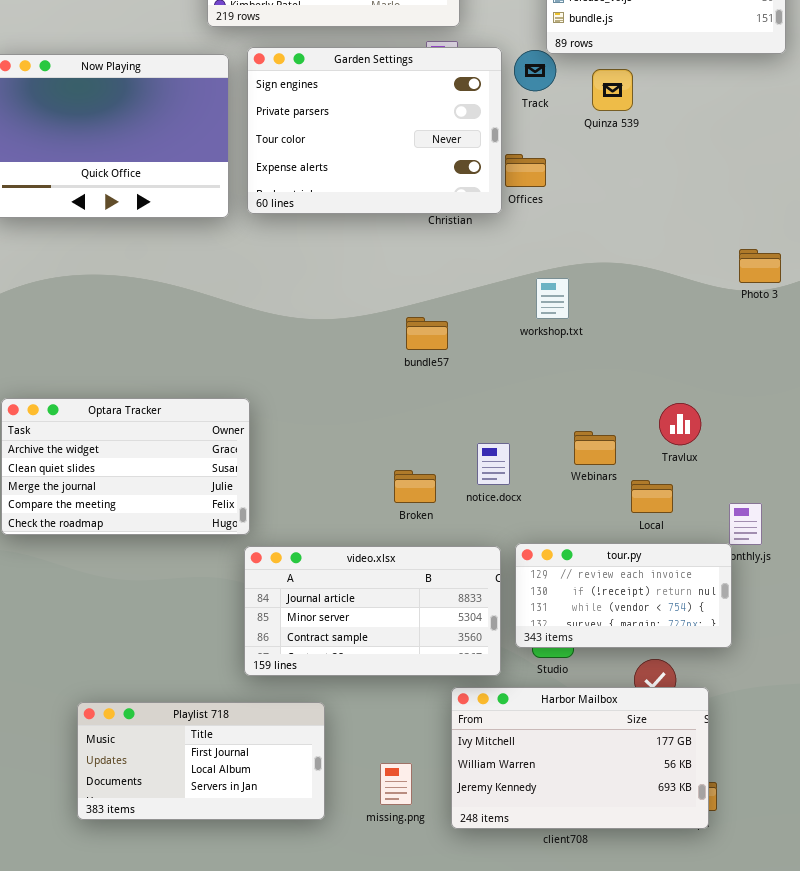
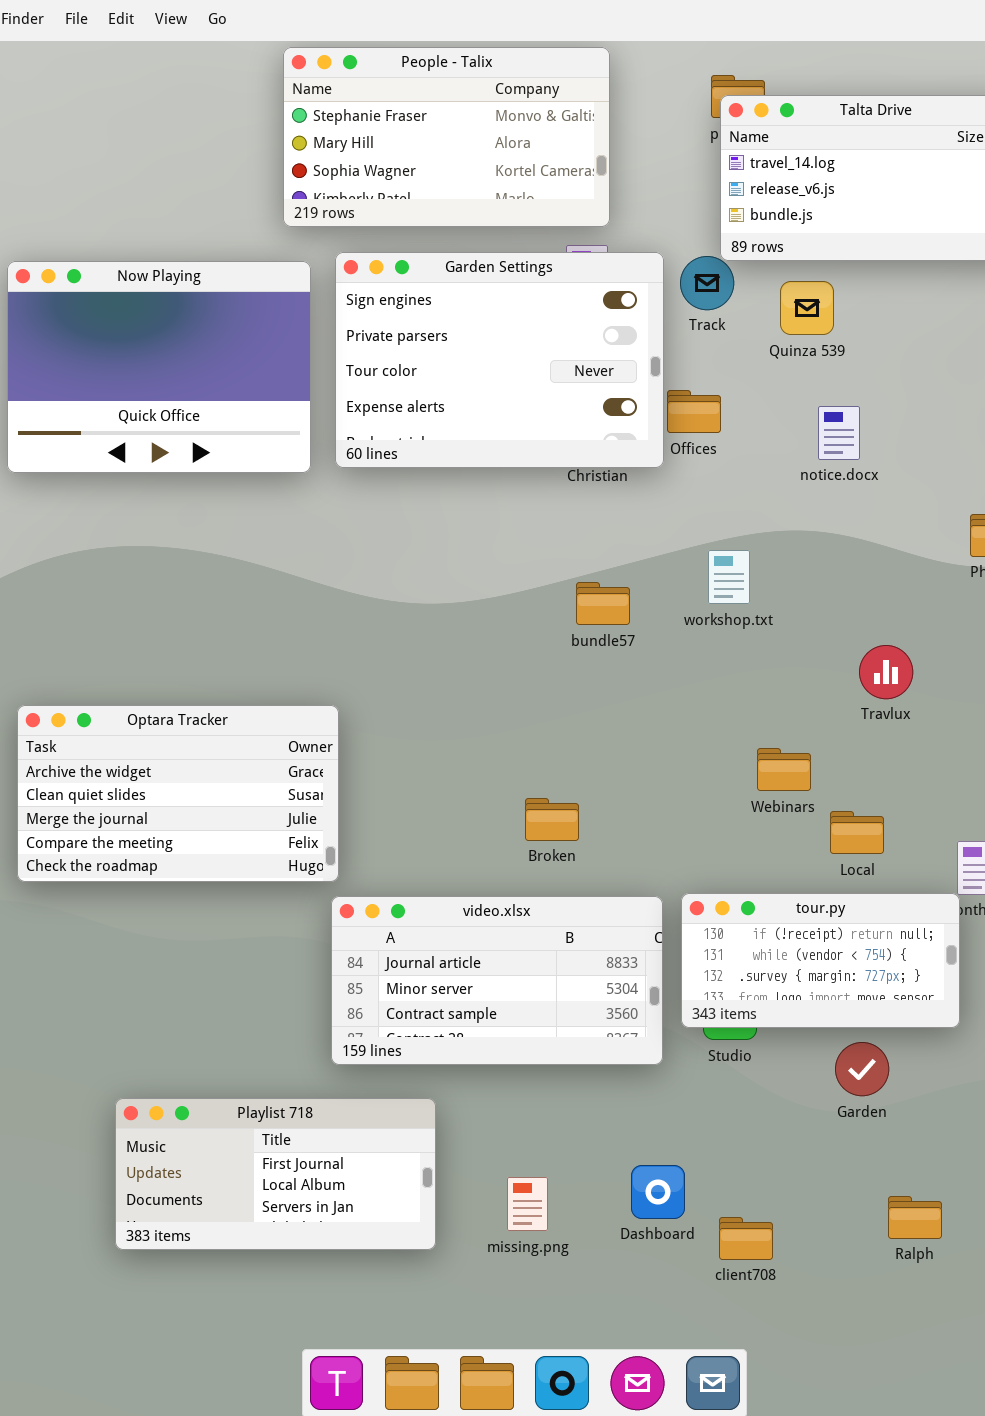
bundle57: [406,317,448,350] -> [576,582,630,625], moved
Travlux: [659,403,701,445] -> [859,645,913,699], moved
notice.docx: [477,443,510,485] -> [818,406,860,460], moved
tour.py: [515,543,732,648] -> [681,893,960,1028], scrolled down 1 row
Harbor Mailbox: [451,687,709,829] -> none, closed

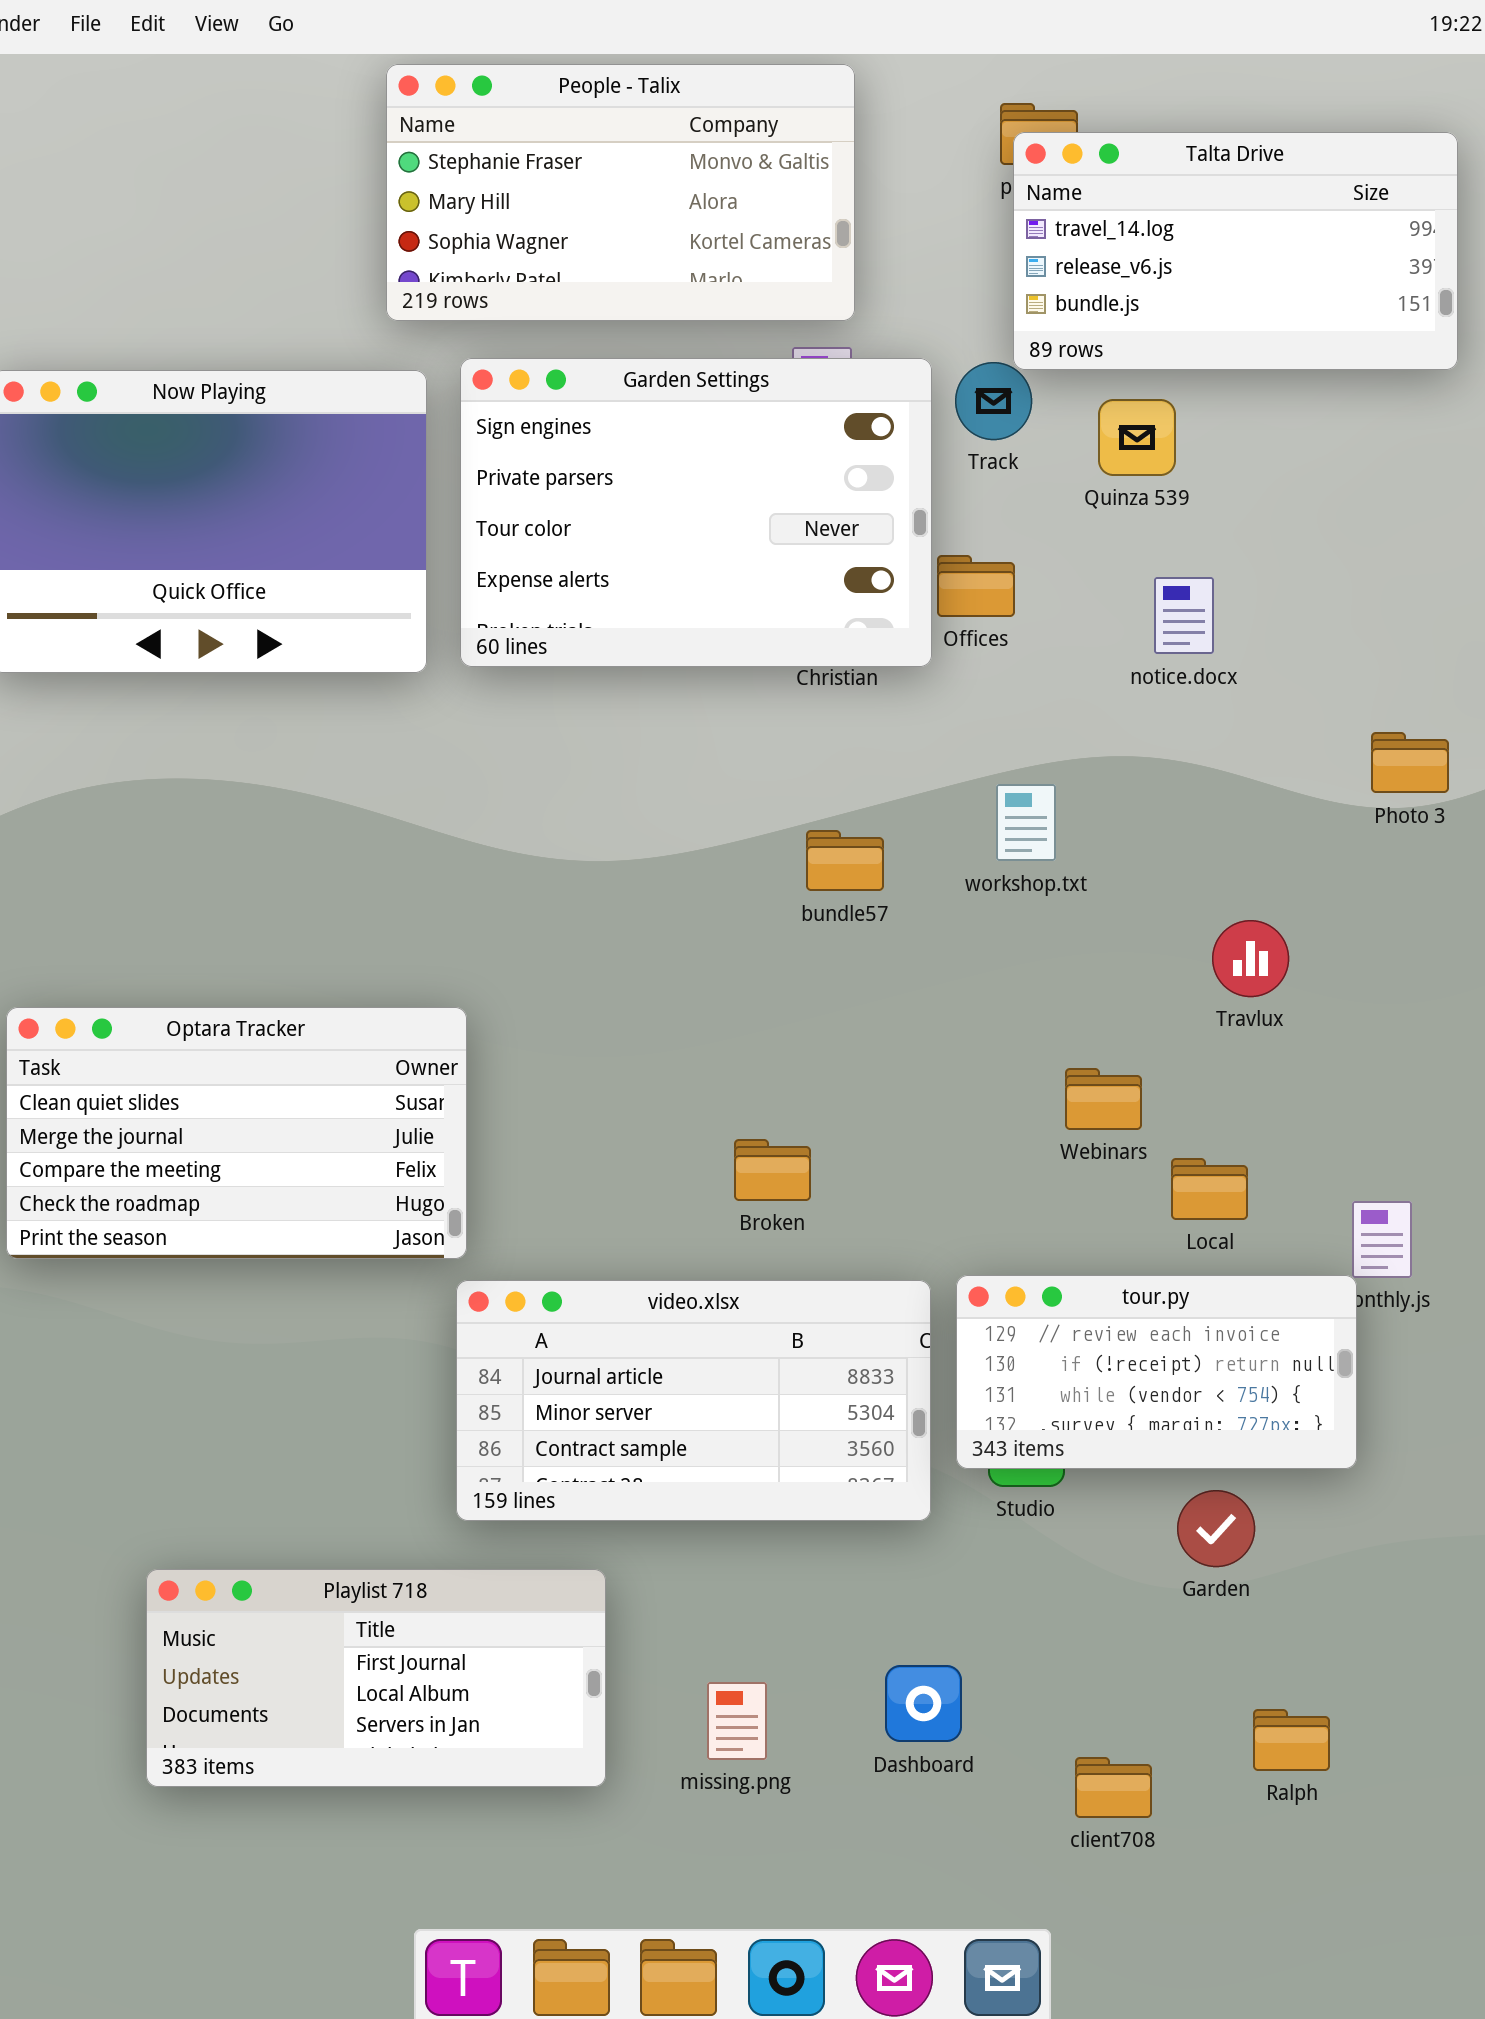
Optara Tracker: [17,705,339,882] -> [6,1007,467,1259], scrolled down 1 row
tour.py: [681,893,960,1028] -> [956,1275,1357,1469], scrolled up 1 row
client708: [719,1217,773,1260] -> [1075,1757,1152,1818], moved

